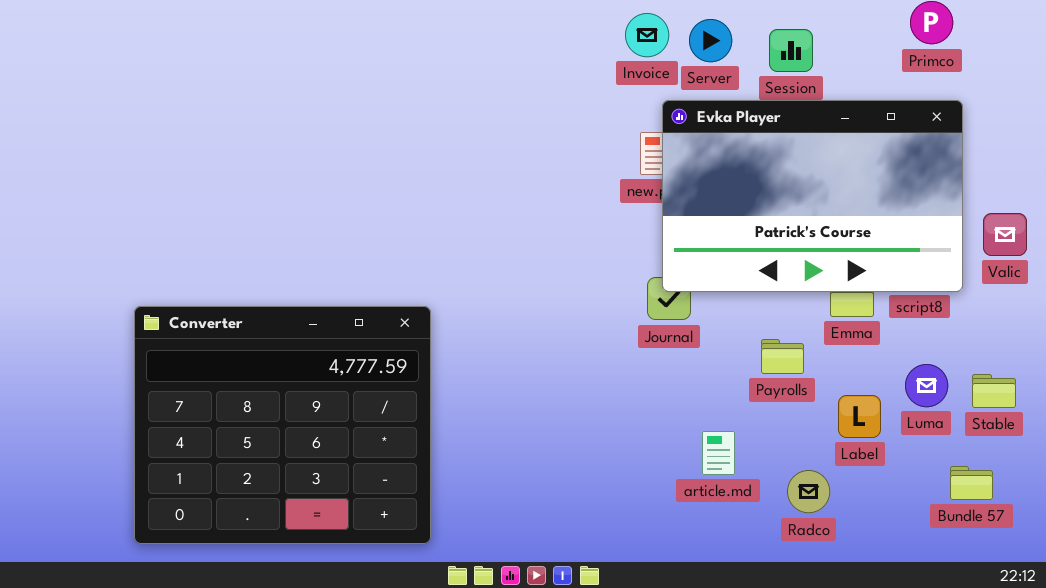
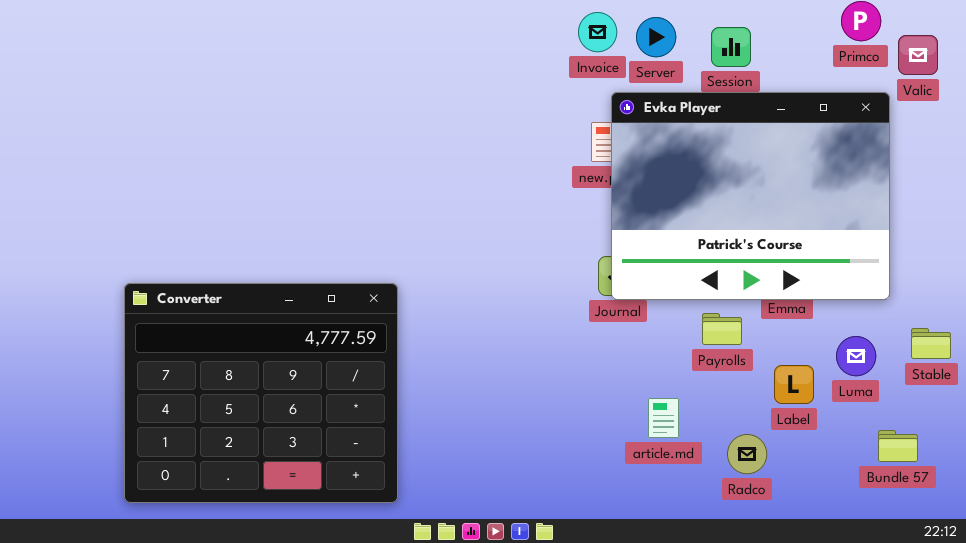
Evka Player: [662,100,963,292] -> [611,92,890,300], resized
Valic: [983,213,1027,256] -> [898,35,938,75], moved
Stable: [972,374,1016,408] -> [911,328,951,359], moved

